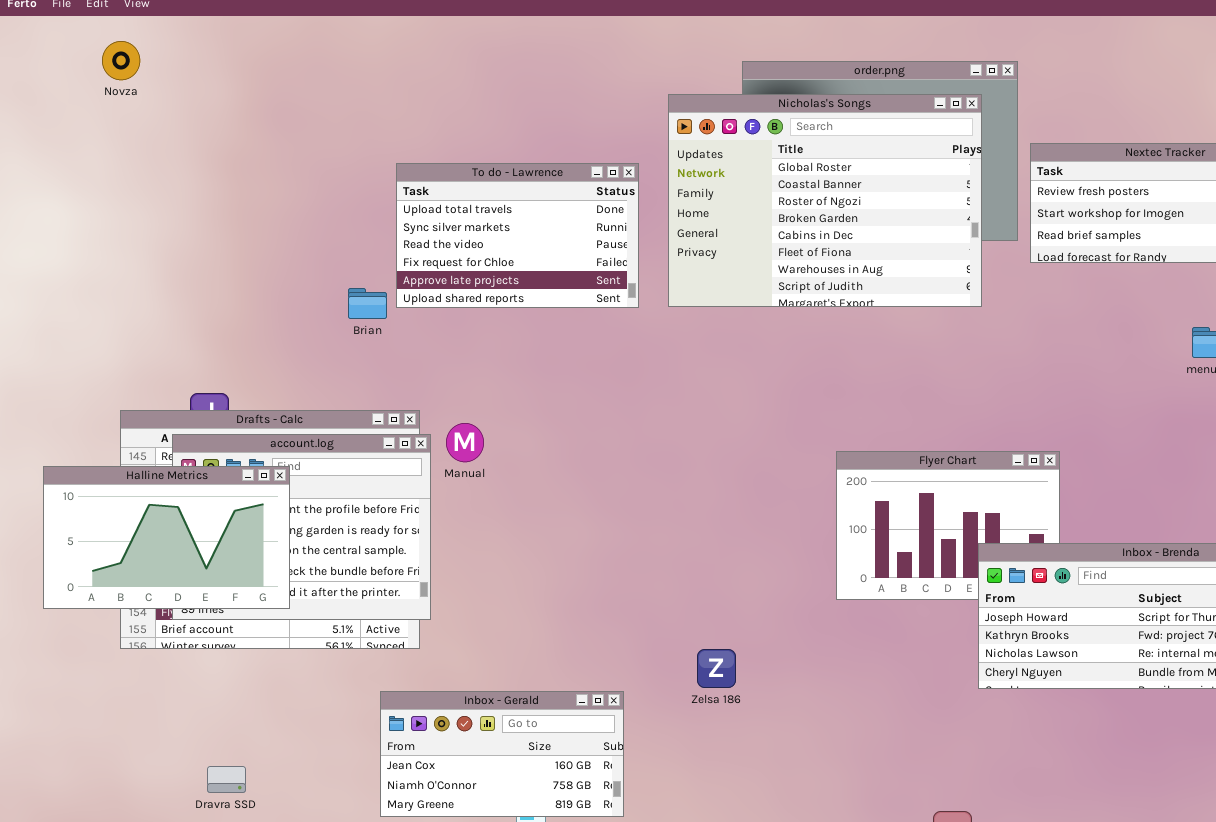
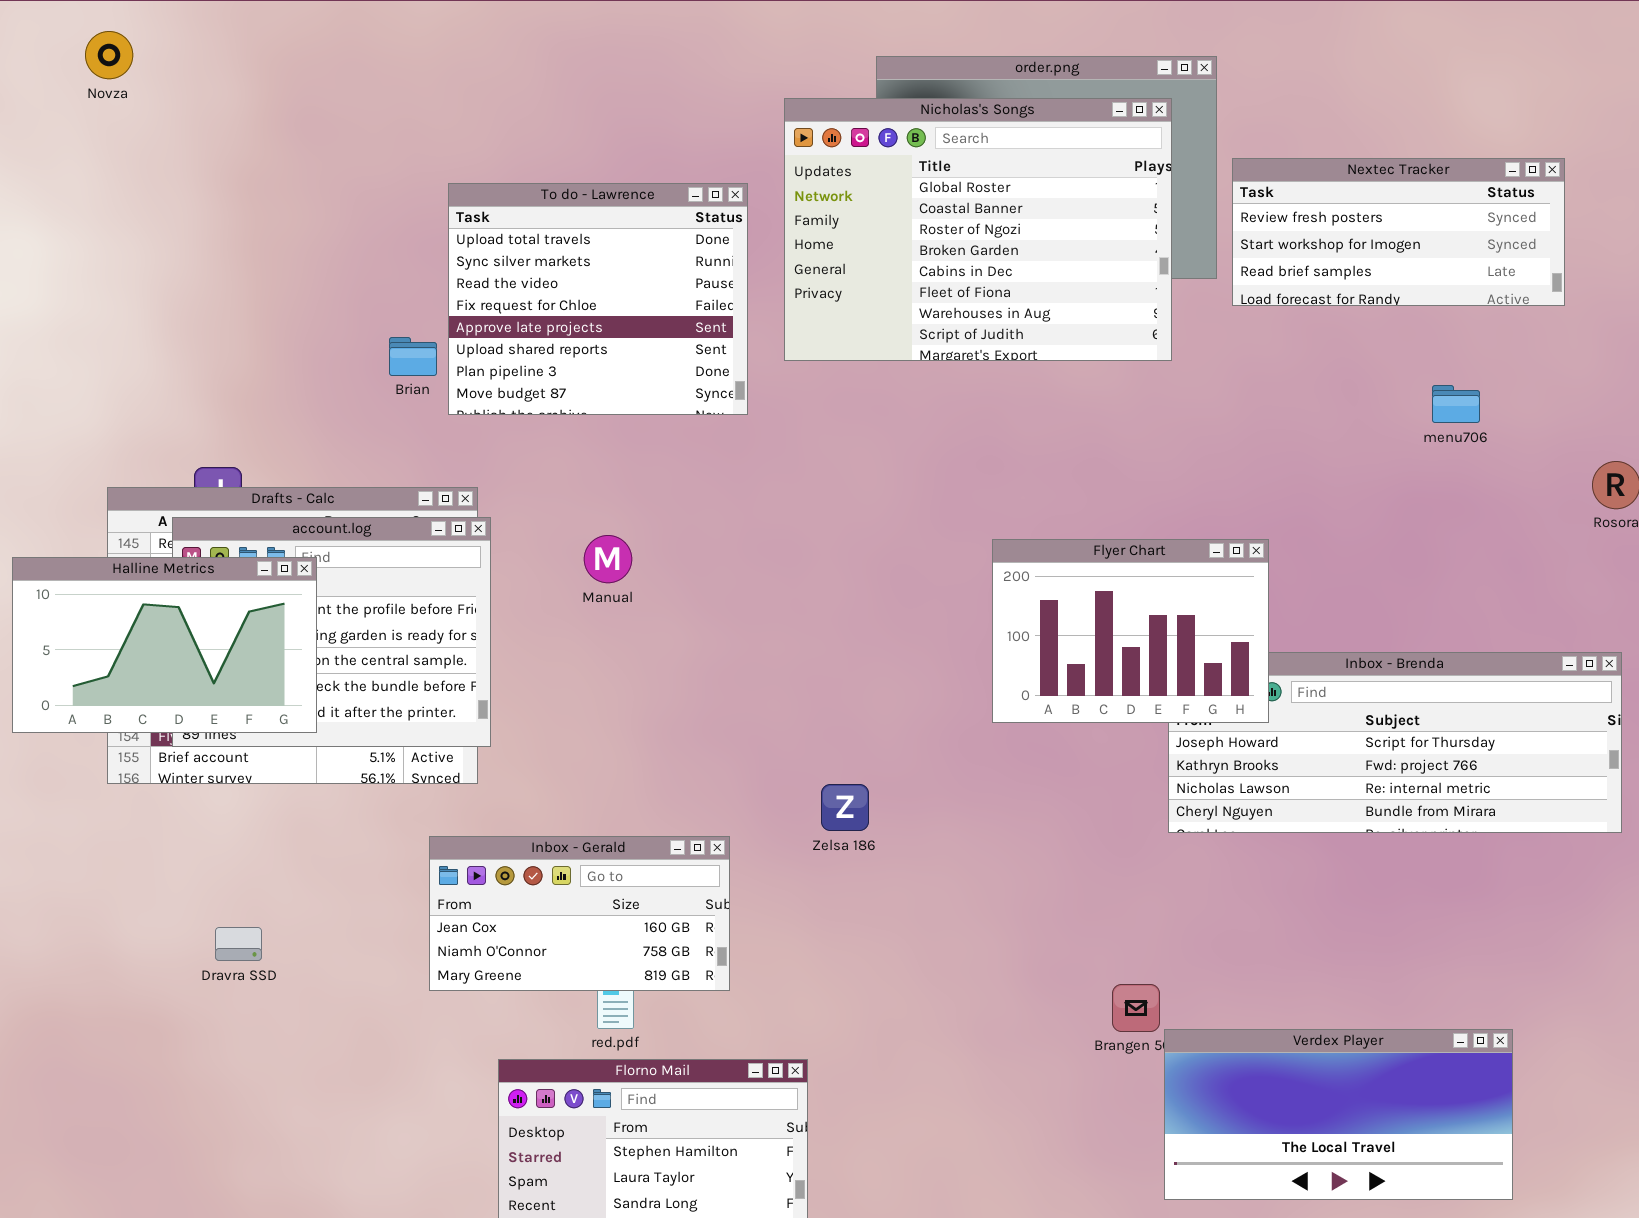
To do - Lawrence: [396,163,639,308] -> [448,183,748,415], resized
Manual: [446,423,484,462] -> [584,535,632,583], moved
Flyer Chart: [836,451,1060,600] -> [992,539,1269,723], raised

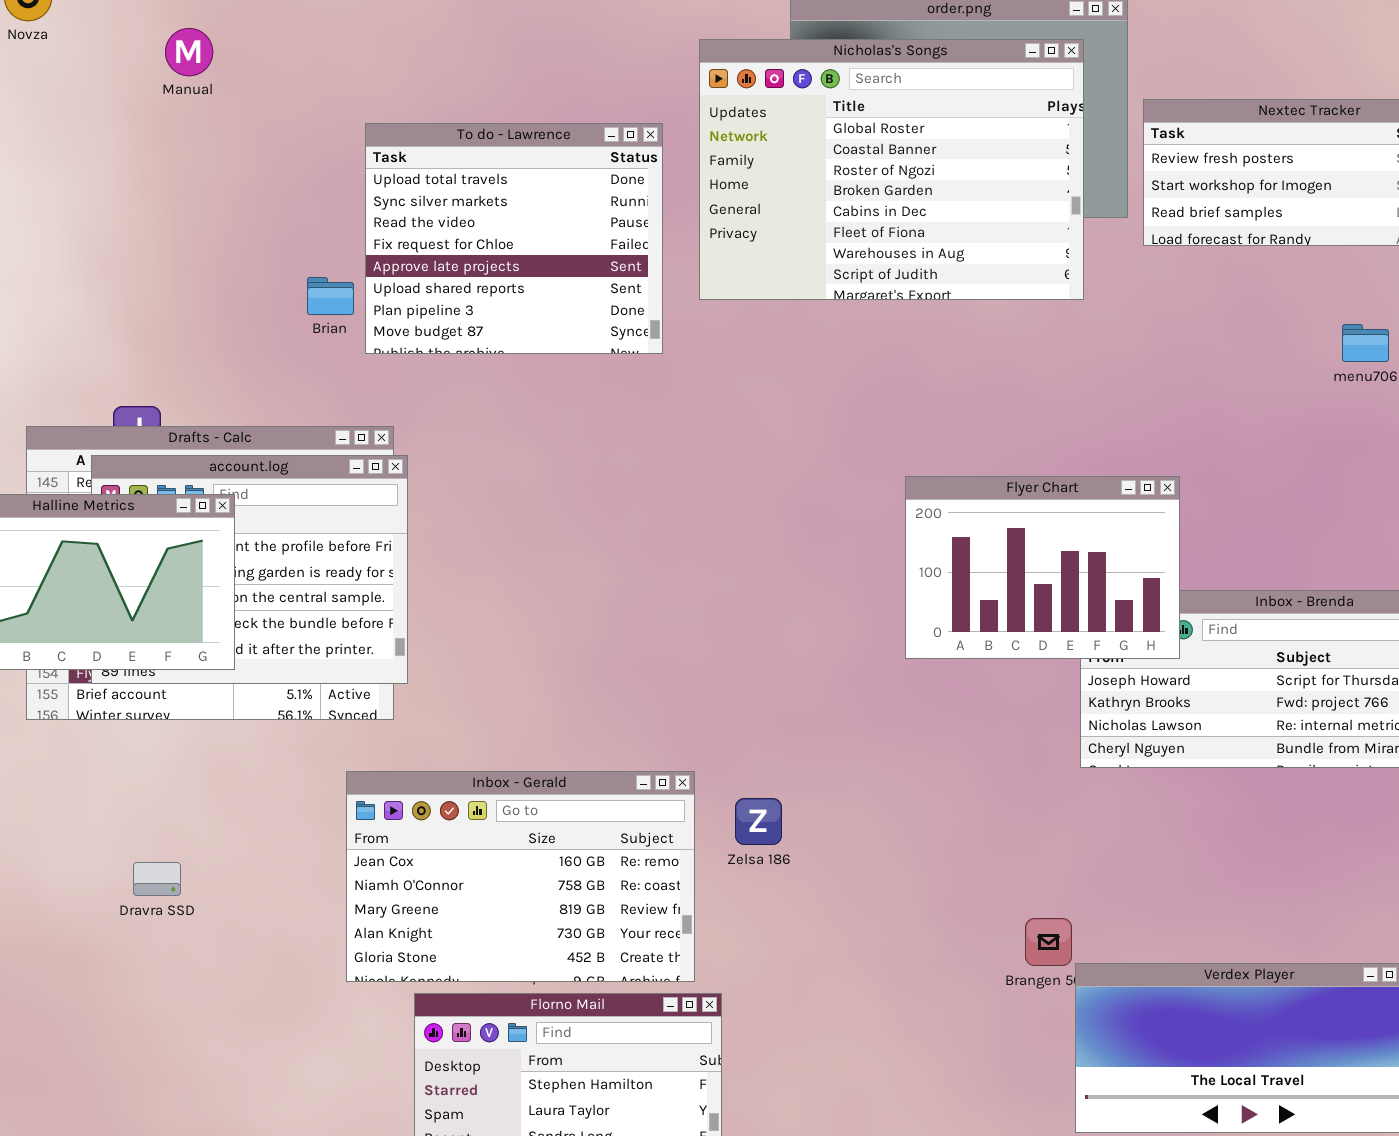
Manual: [584,535,632,583] -> [165,28,213,76], moved
Zelsa 186: [821,784,869,831] -> [735,798,782,845], moved
Inbox - Gerald: [429,836,730,991] -> [346,771,695,982], resized

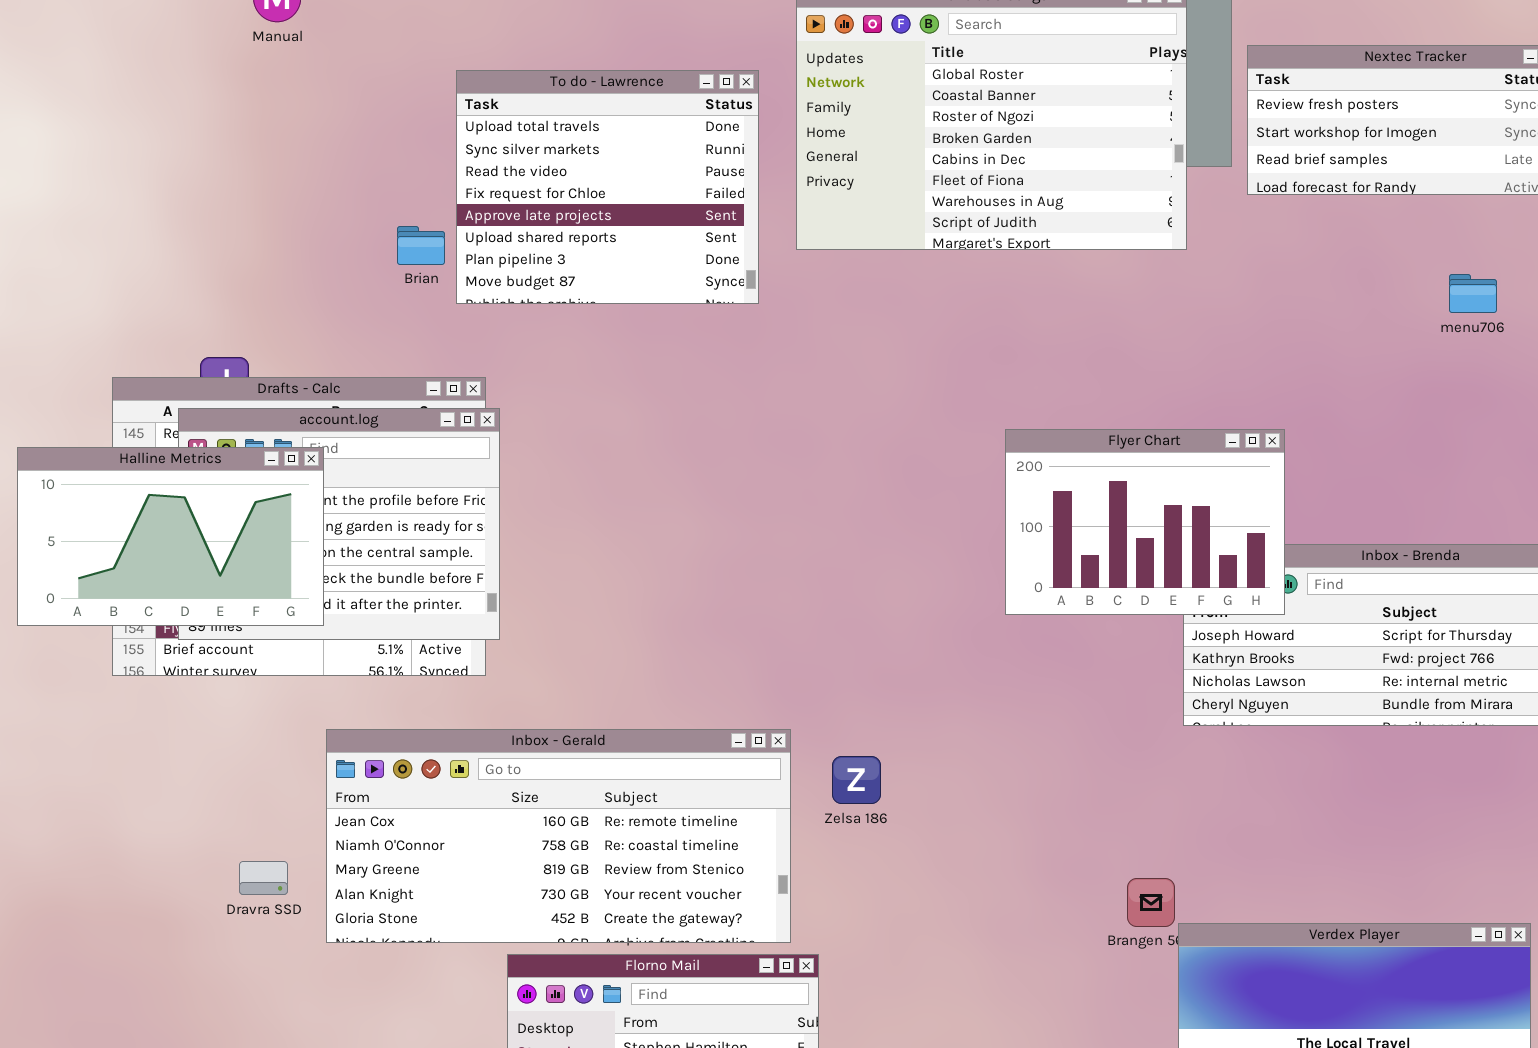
Inbox - Gerald: [346,771,695,982] -> [326,729,791,943], resized
Dravra SSD: [133,862,181,896] -> [239,861,288,895], moved

